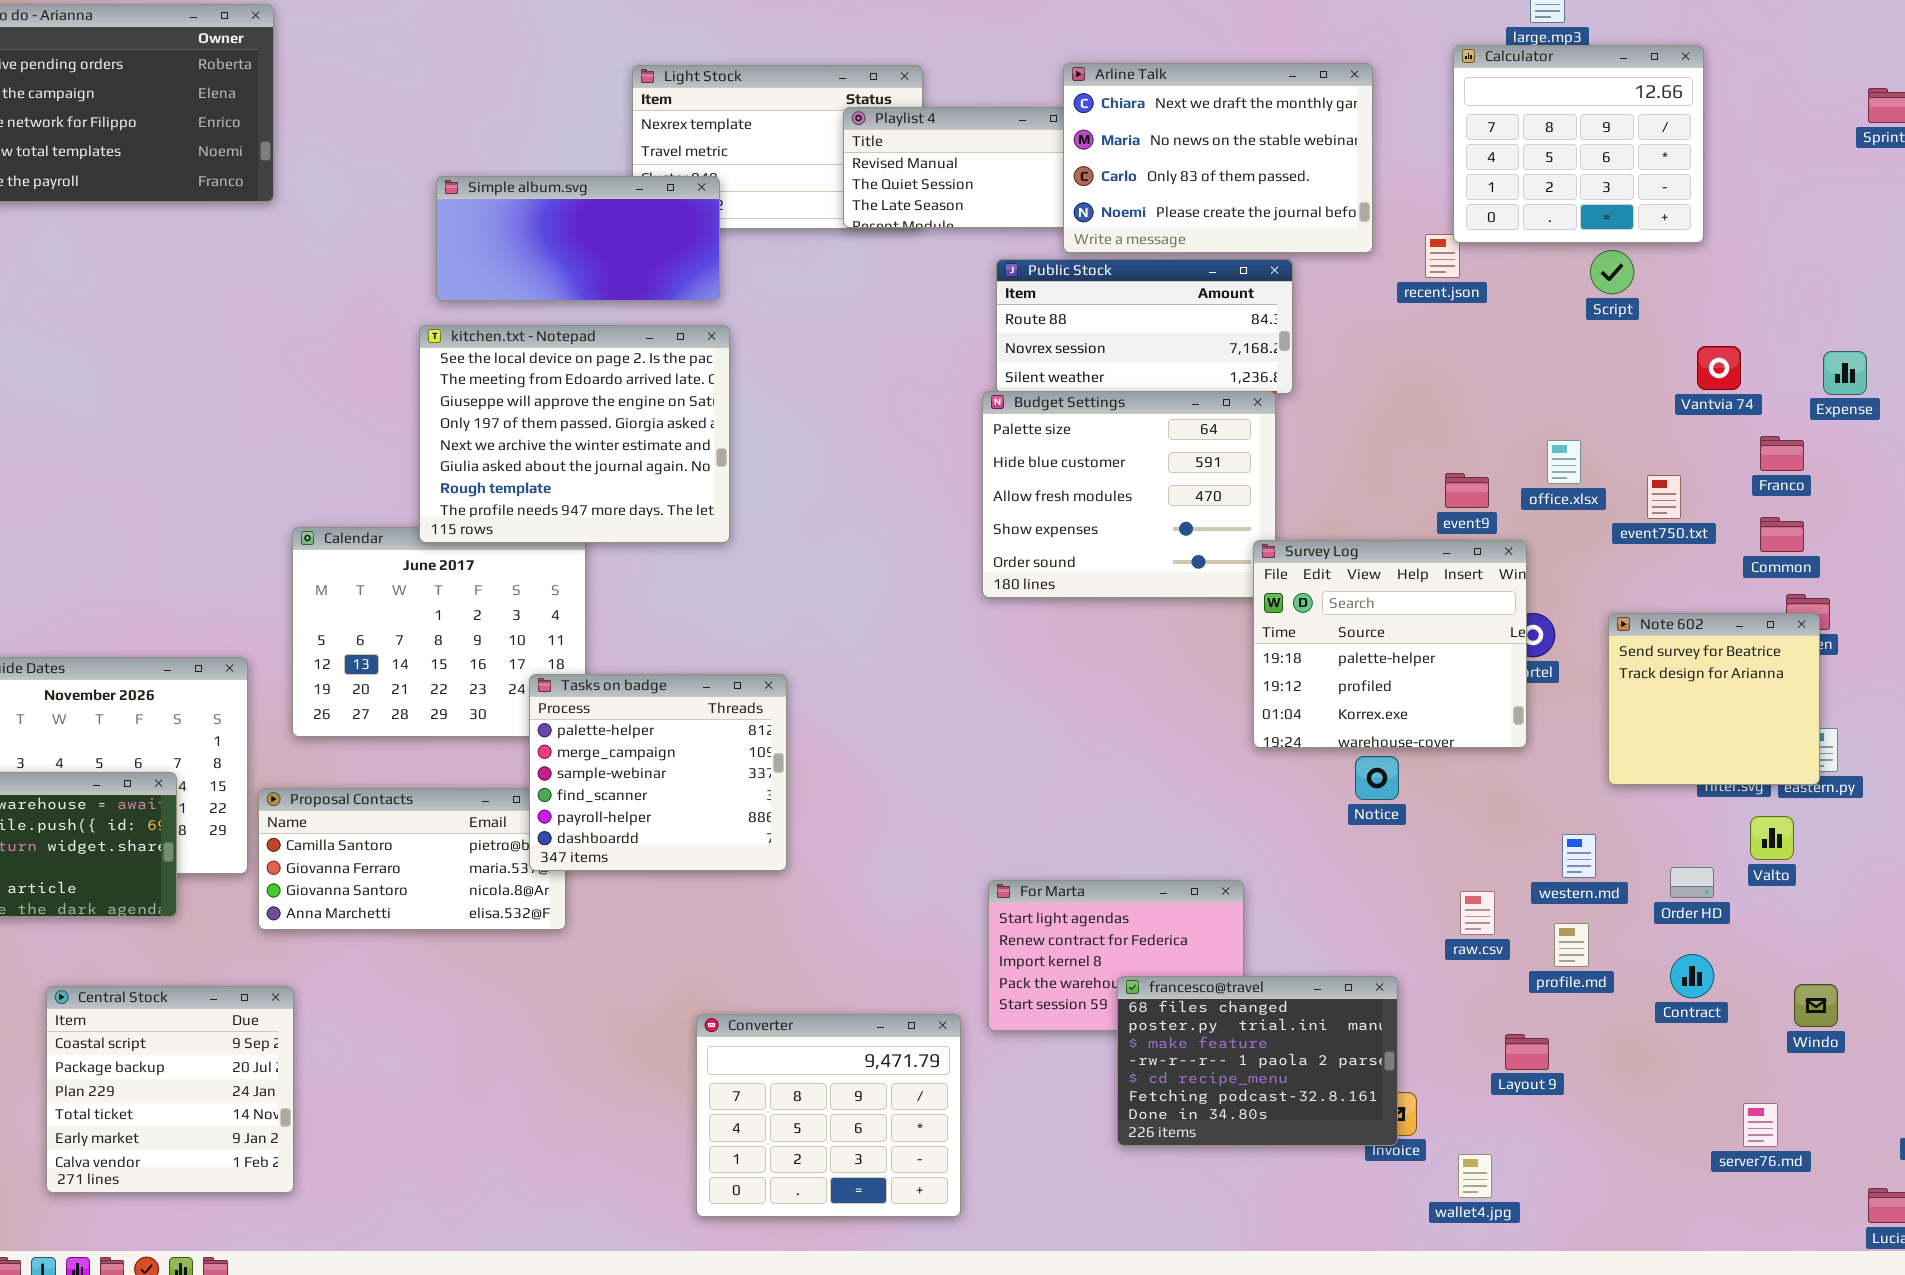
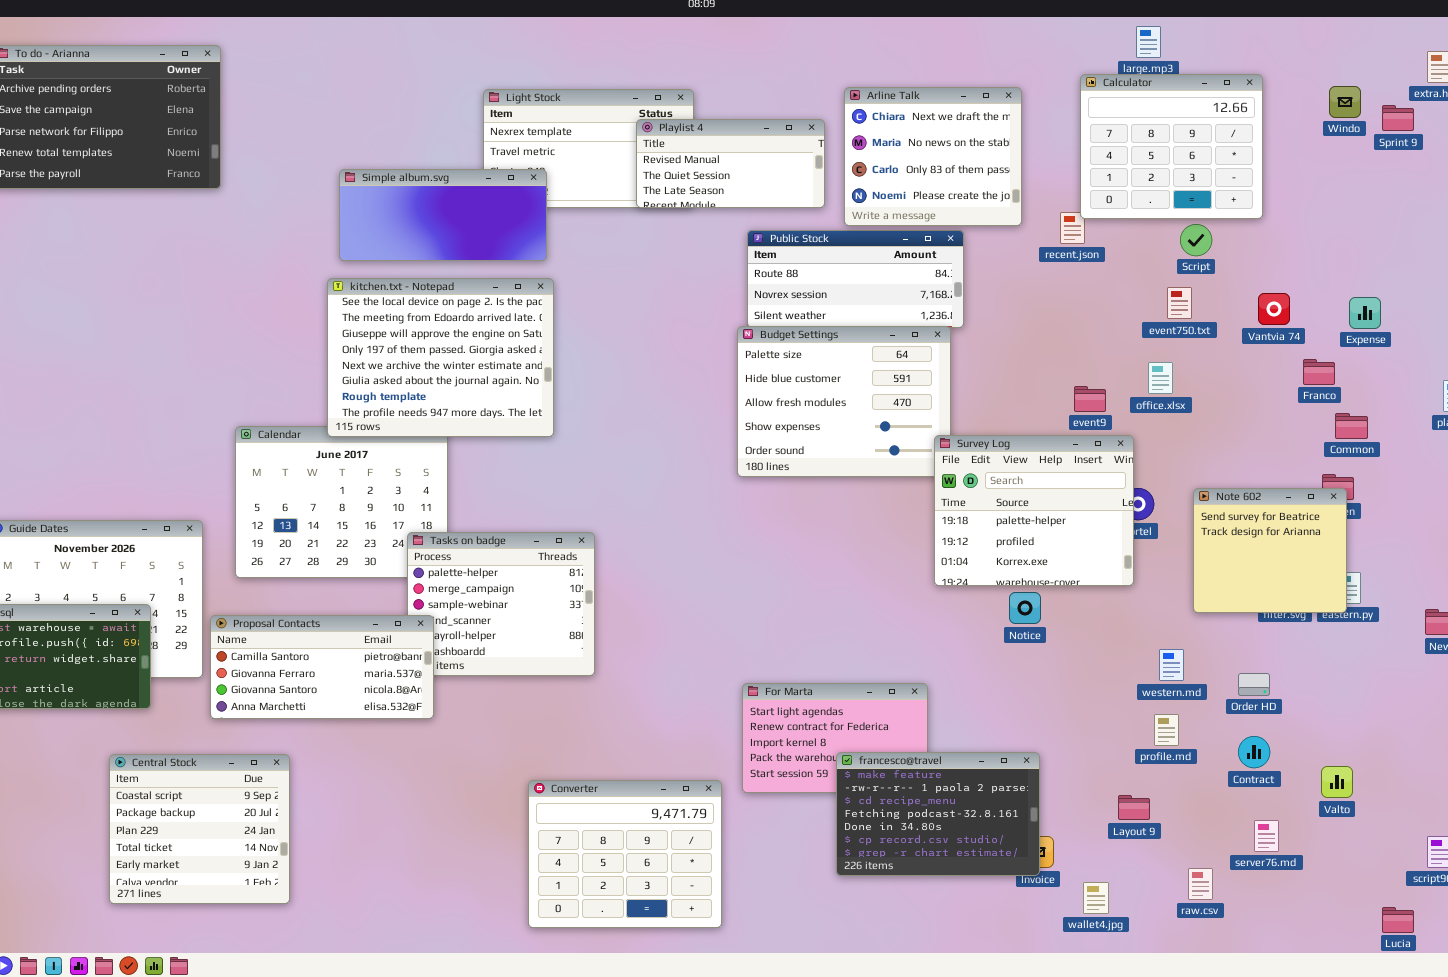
Arline Talk: [1063,63,1373,253] -> [844,87,1022,226], resized
event750.txt: [1647,475,1681,519] -> [1167,287,1192,319], moved
Common: [1760,517,1804,552] -> [1335,413,1368,439], moved
Proposal Contacts: [258,788,566,930] -> [210,615,434,719], raised
Valto: [1750,816,1794,860] -> [1321,766,1353,798], moved
raw.csv: [1460,891,1495,935] -> [1188,868,1213,900], moved
francesco@travel: [1117,976,1398,1146] -> [836,752,1040,876], scrolled down 2 rows
Windo: [1794,984,1838,1027] -> [1329,86,1361,118], moved
Central Stock: [46,986,294,1193] -> [109,754,290,904], moved
server76.md: [1743,1103,1778,1147] -> [1254,820,1279,852], moved

